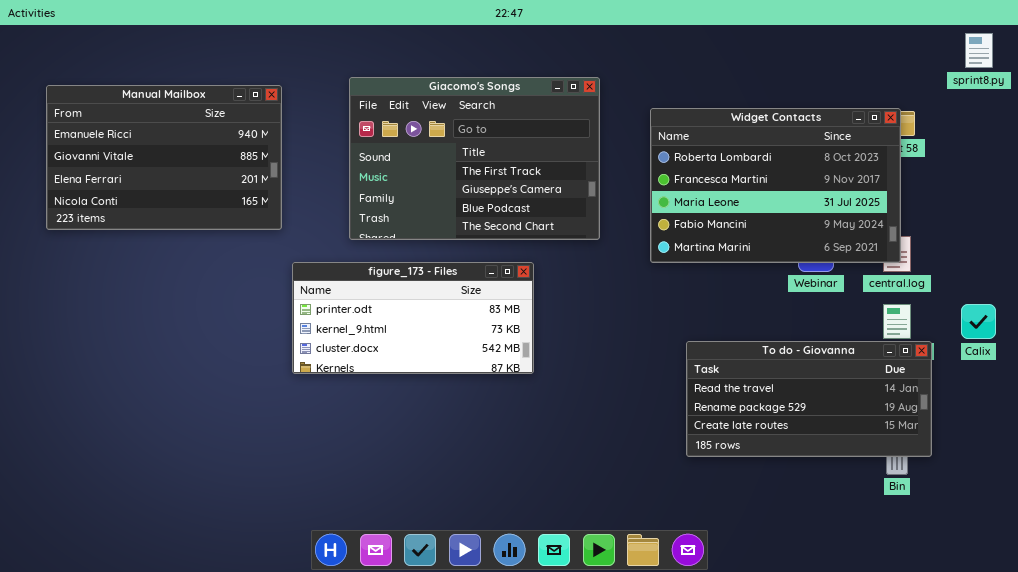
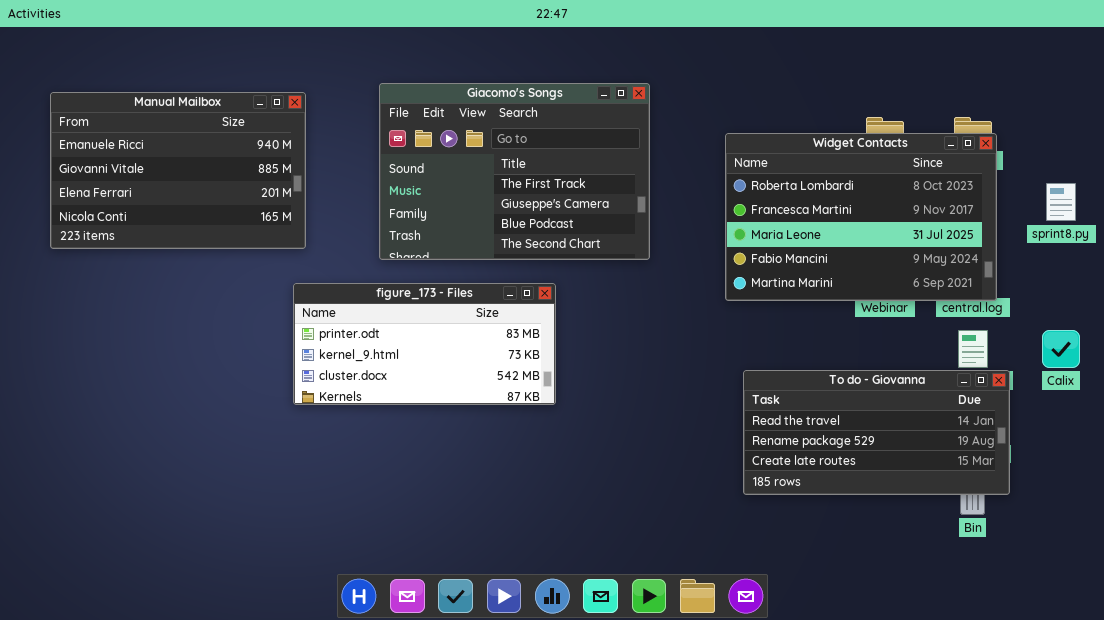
sprint8.py: [965,33,993,68] -> [1046,183,1076,221], moved
Widget Contacts: [650,108,901,263] -> [725,133,997,301], moved
figure_173 - Files: [292,262,534,374] -> [293,283,556,405], moved

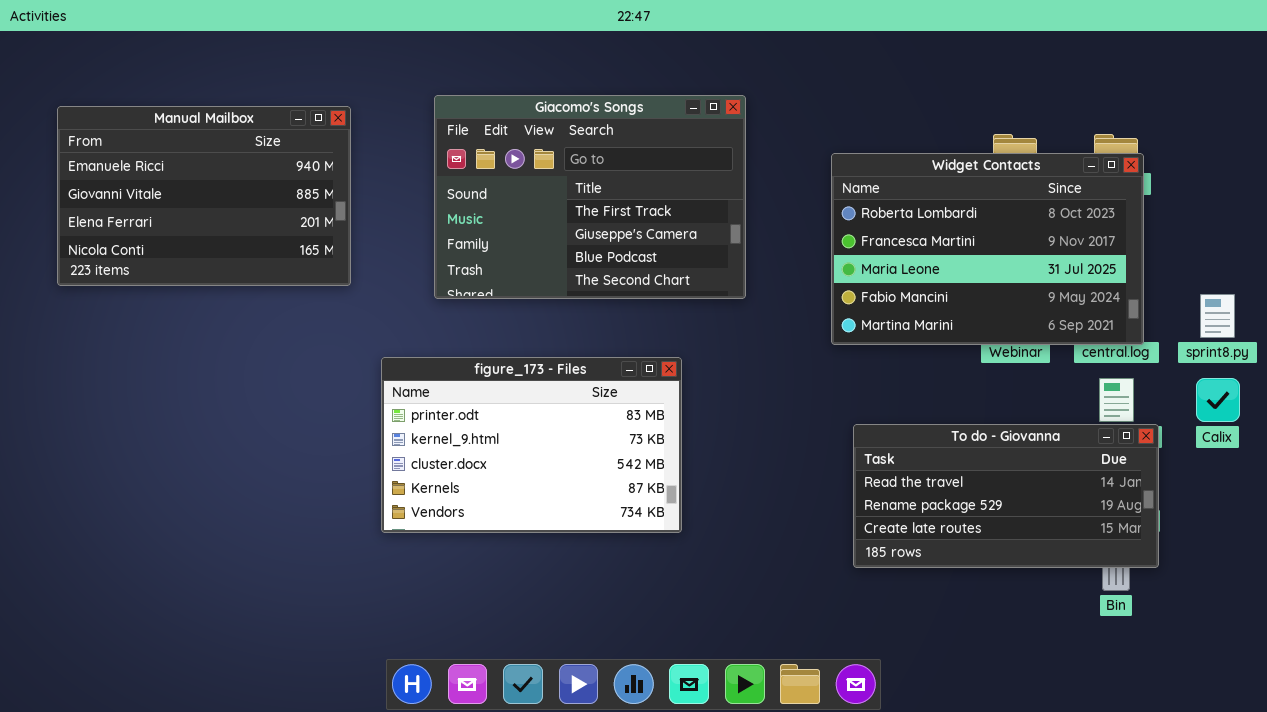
sprint8.py: [1046,183,1076,221] -> [1200,294,1235,338], moved
figure_173 - Files: [293,283,556,405] -> [381,357,682,533], moved, resized

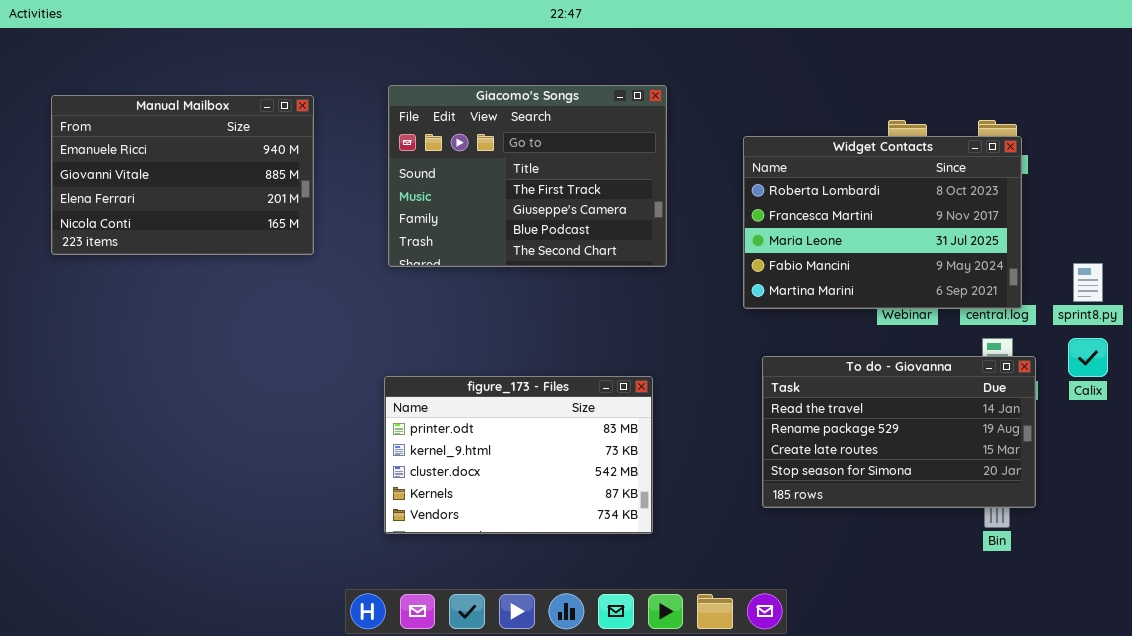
figure_173 - Files: [381,357,682,533] -> [384,376,653,534], moved
To do - Giovanna: [853,424,1159,568] -> [762,356,1036,508], resized

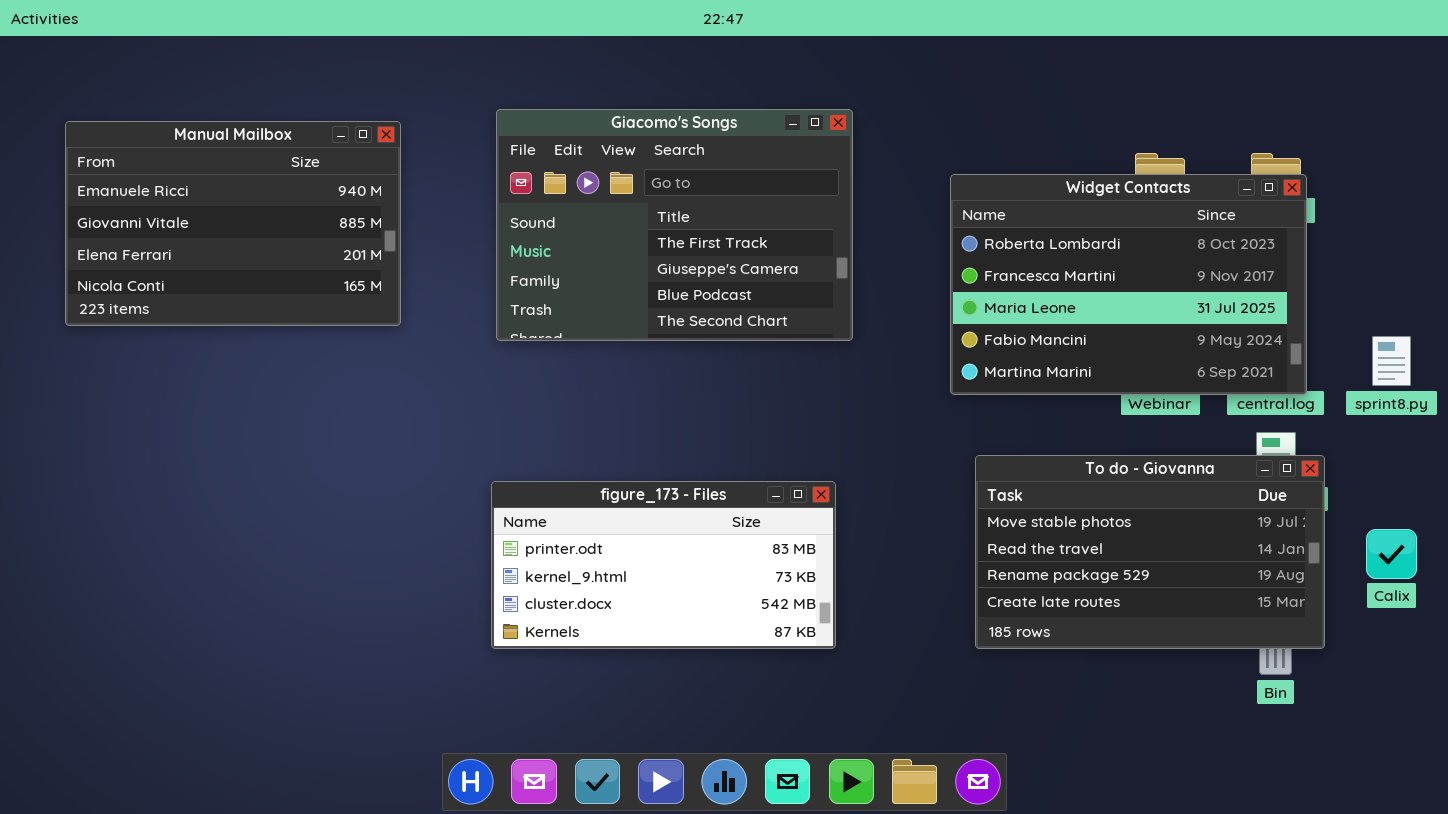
Calix: [1068,338,1108,377] -> [1366,529,1417,579], moved
To do - Giovanna: [762,356,1036,508] -> [975,455,1325,649], scrolled up 1 row
figure_173 - Files: [384,376,653,534] -> [491,481,836,649], resized

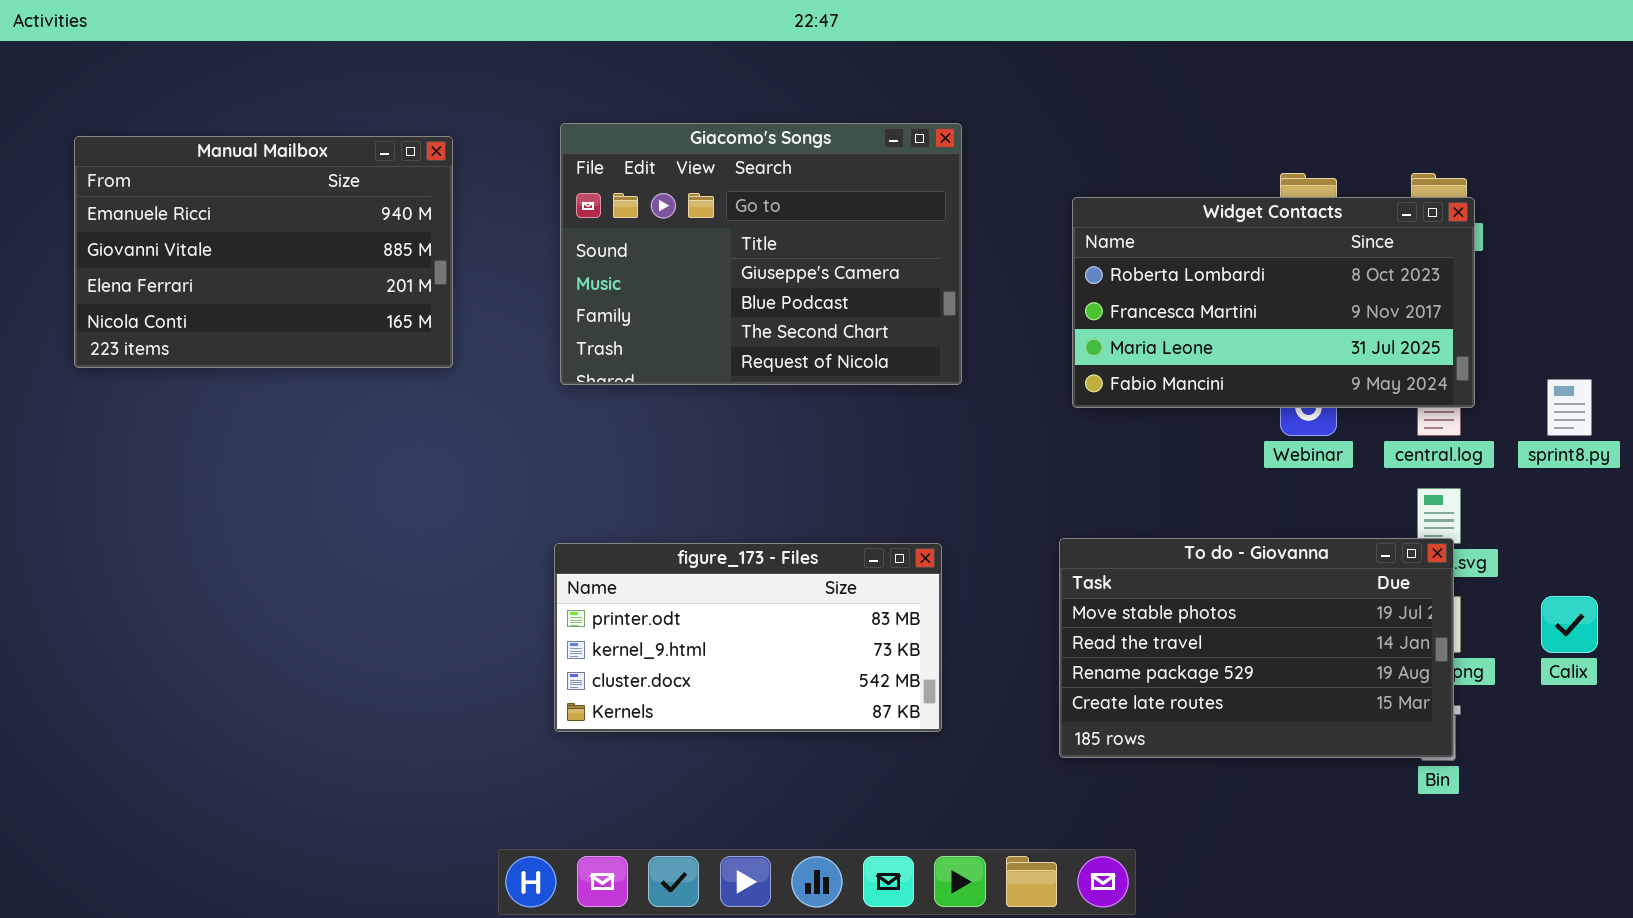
Giacomo's Songs: [496,109,853,341] -> [560,123,962,385], scrolled down 1 row
Widget Contacts: [950,174,1307,395] -> [1072,197,1475,408], resized
To do - Giovanna: [975,455,1325,649] -> [1059,538,1454,758], moved

